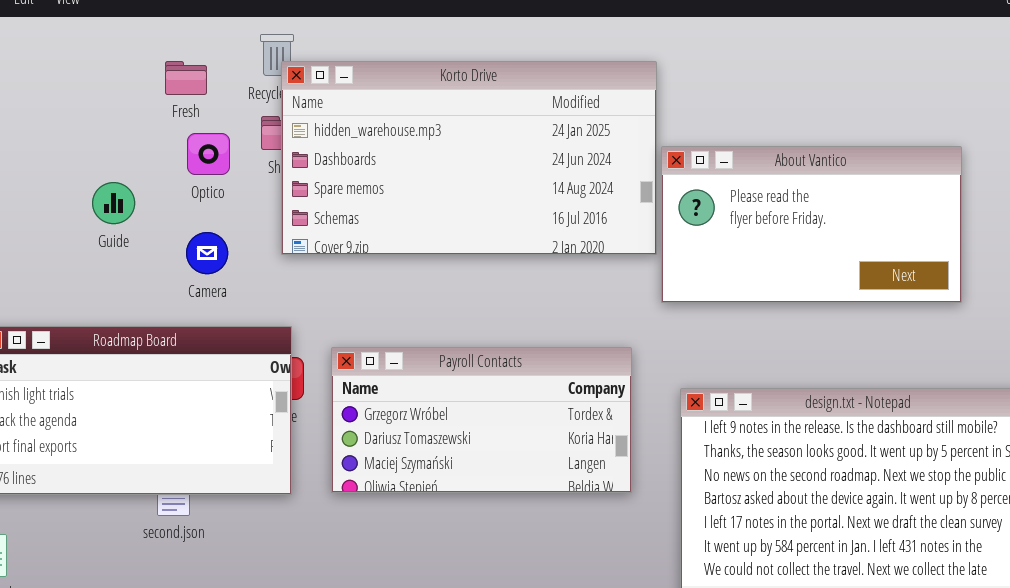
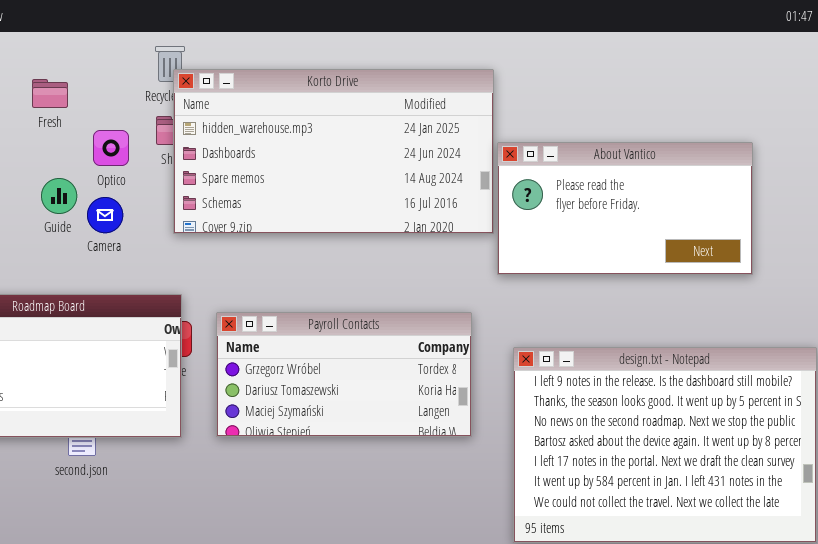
Fresh: [165,61,207,95] -> [32,79,68,108], moved
Guide: [92,182,135,224] -> [41,178,77,214], moved
Camera: [186,232,228,274] -> [87,197,123,233], moved

